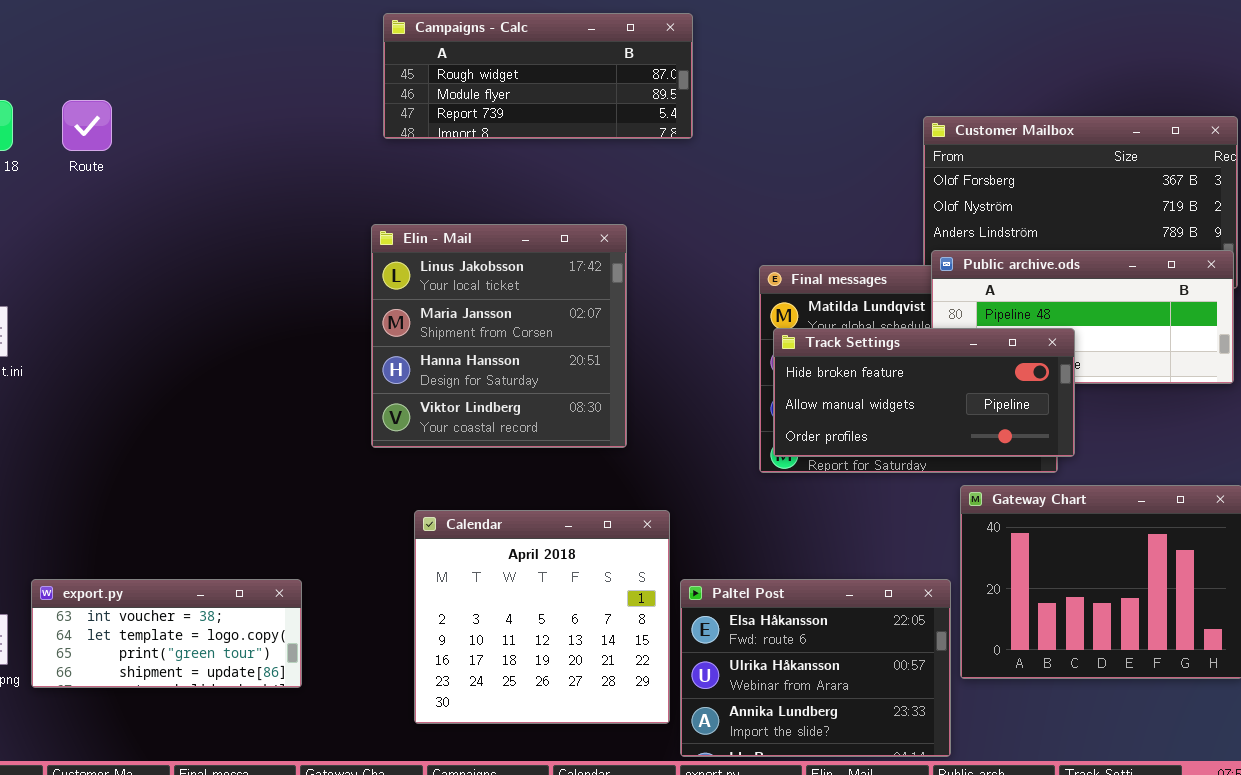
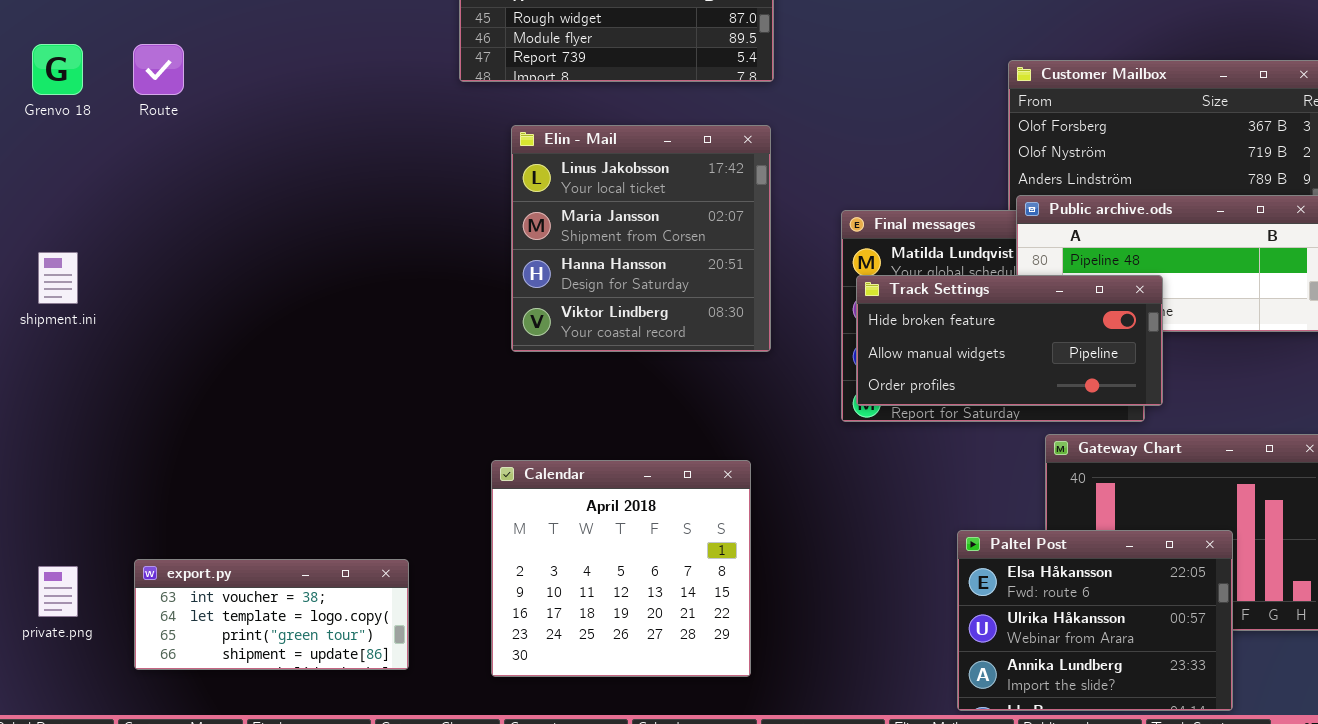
Elin - Mail: [371,224,627,448] -> [511,125,771,352], moved
export.py: [31,579,302,688] -> [134,559,409,670], moved
Paltel Post: [680,579,951,757] -> [957,530,1233,711], moved

